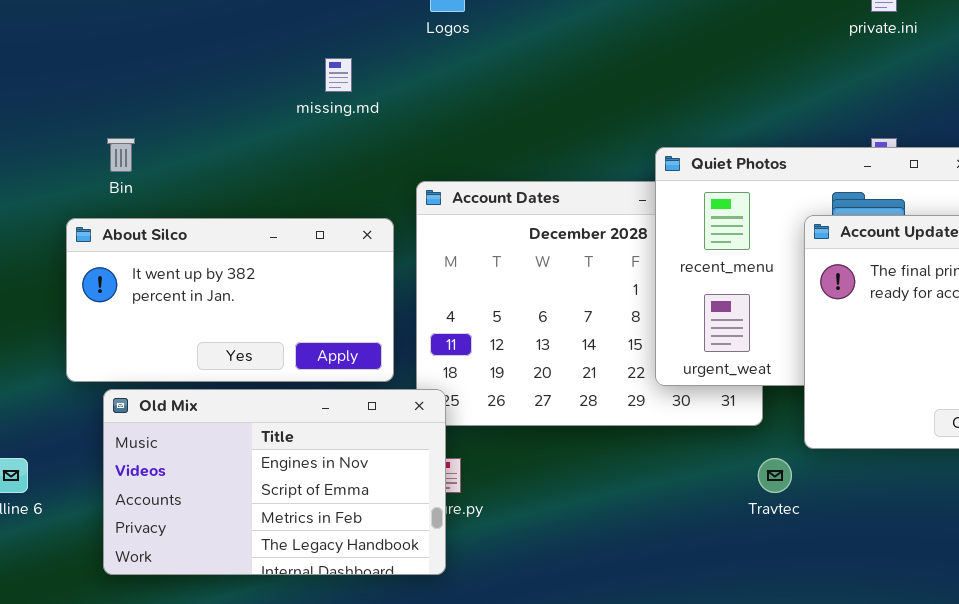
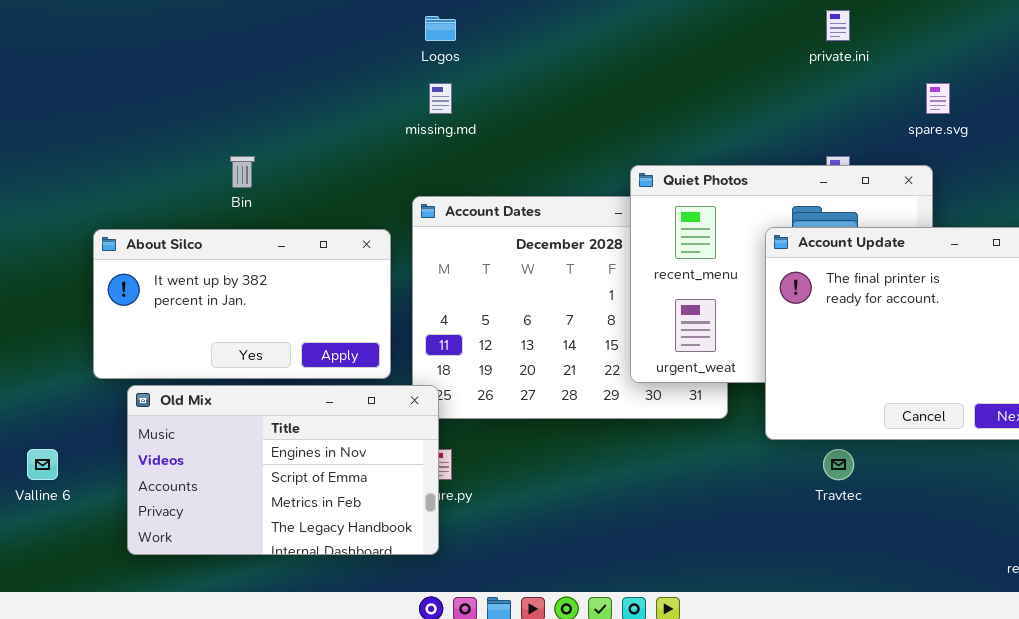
missing.md: [325,58,352,92] -> [429,83,452,114], moved
Bin: [107,138,135,172] -> [230,156,255,188], moved
Travtec: [758,458,792,493] -> [823,449,854,480], moved

